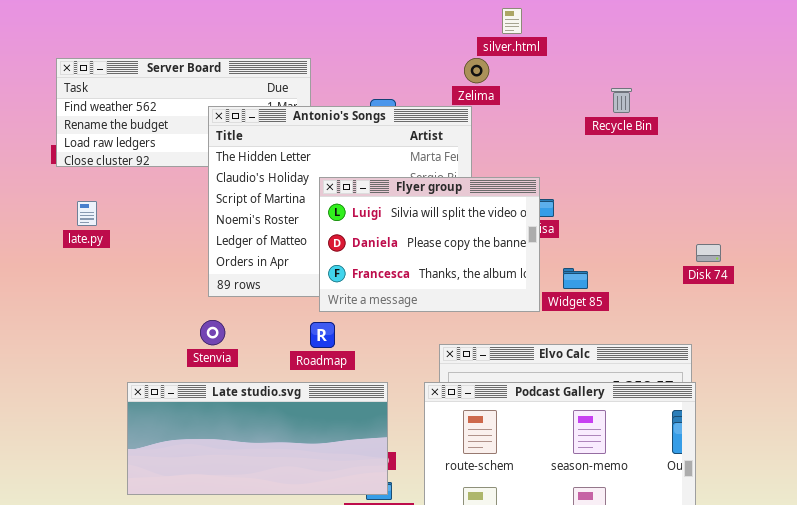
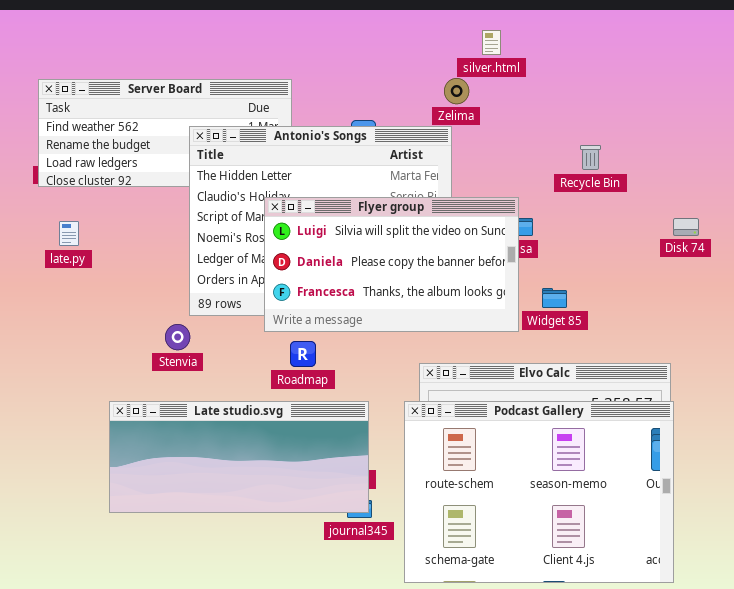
Recycle Bin: [611,88,632,113] -> [580,145,601,170], moved
Flyer group: [319,177,540,312] -> [264,197,519,332], resized
Disk 74: [696,244,721,262] -> [673,218,699,236], moved
Stenvia: [200,320,225,345] -> [165,324,190,350], moved

